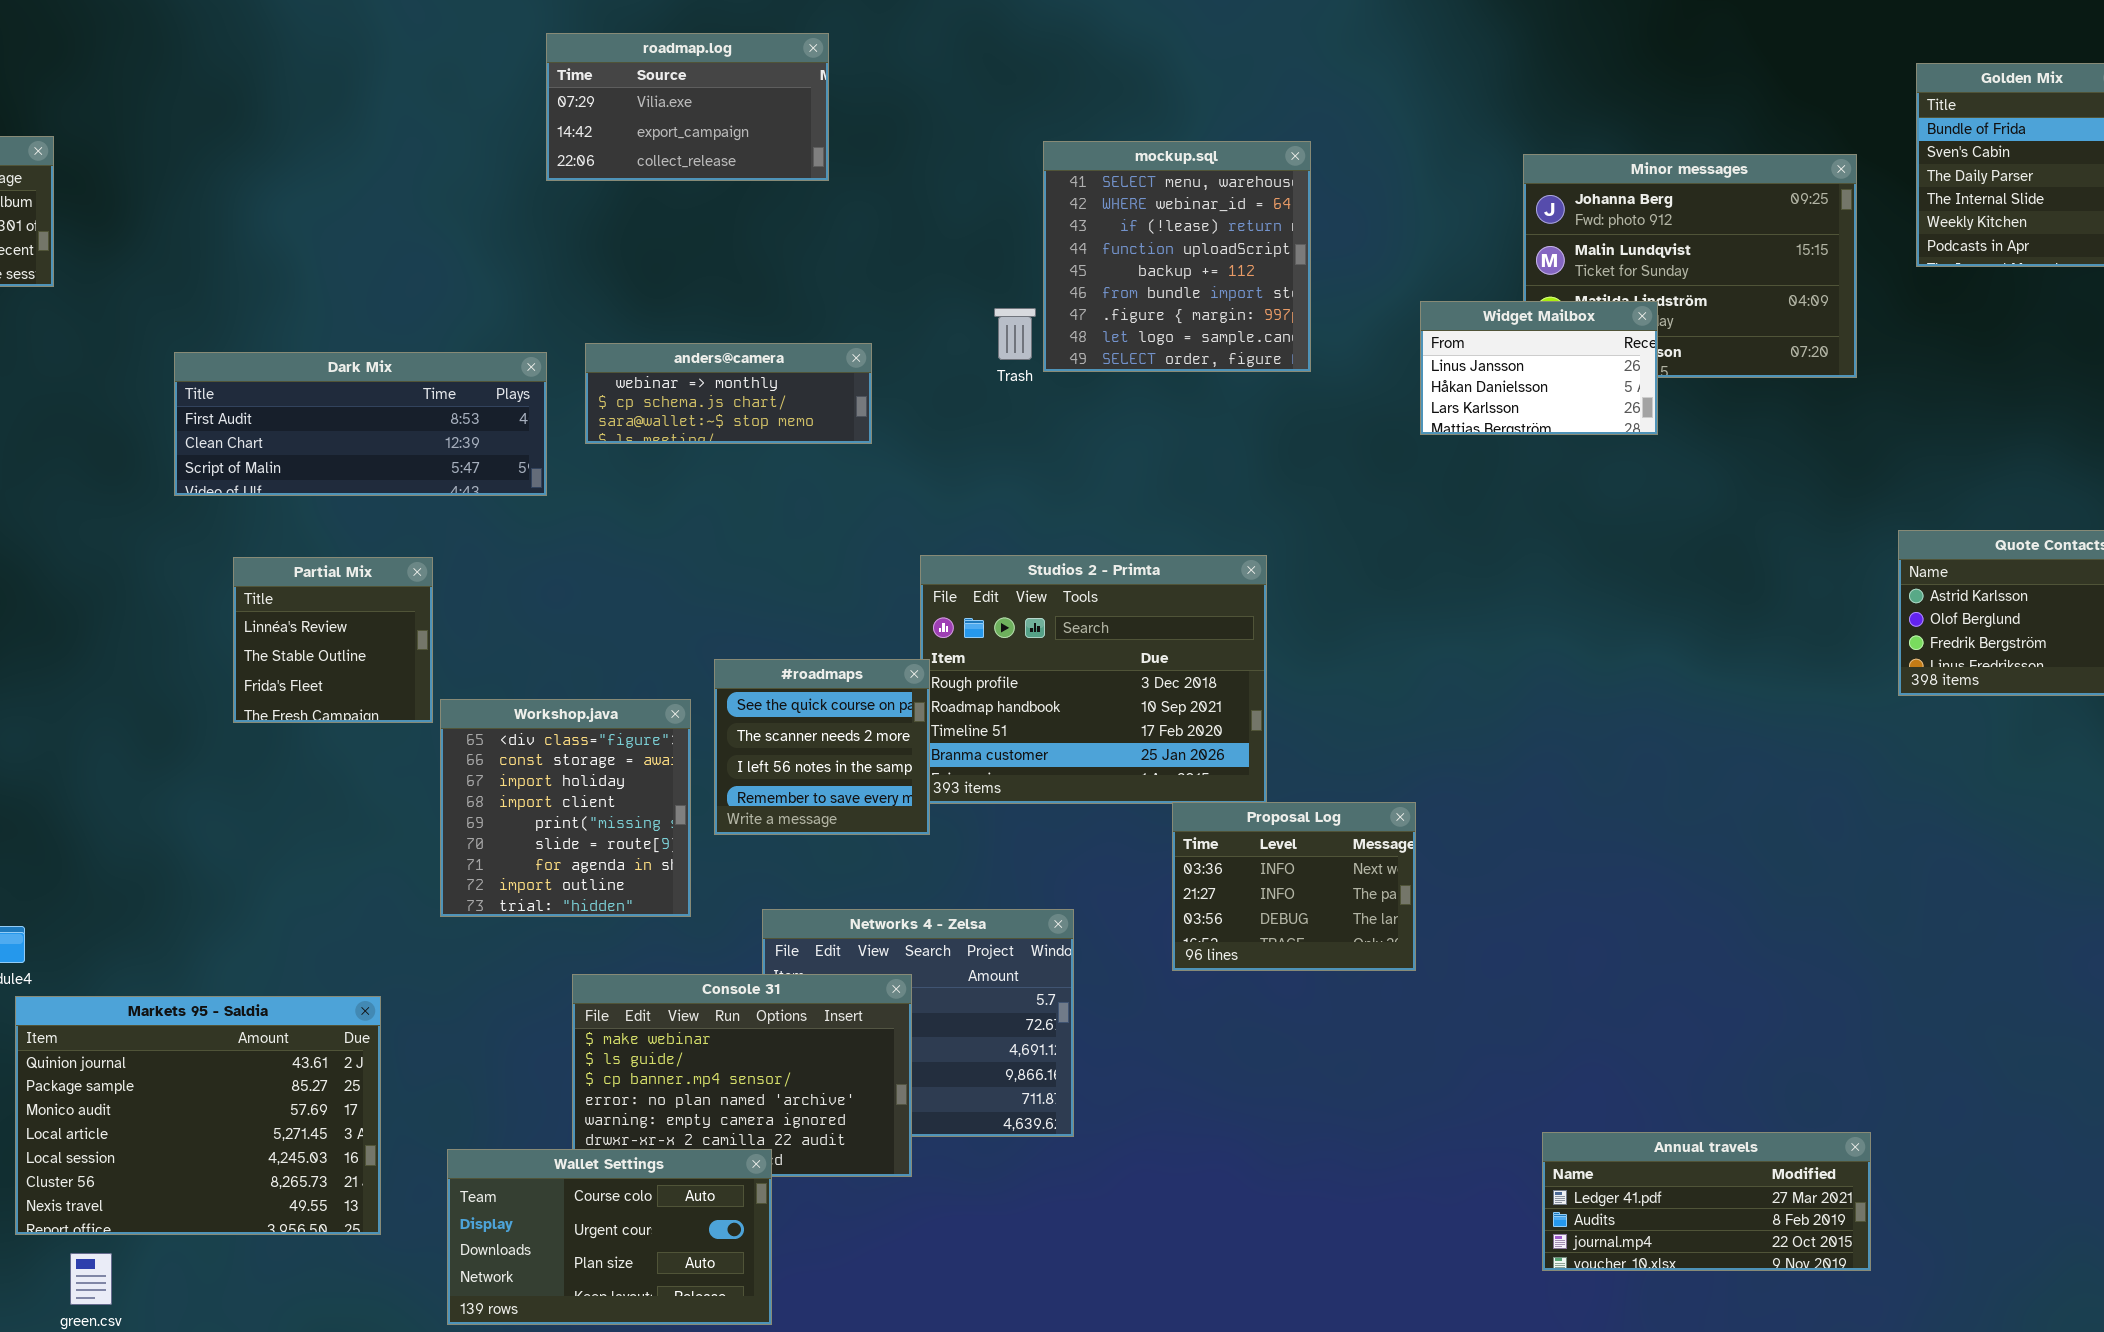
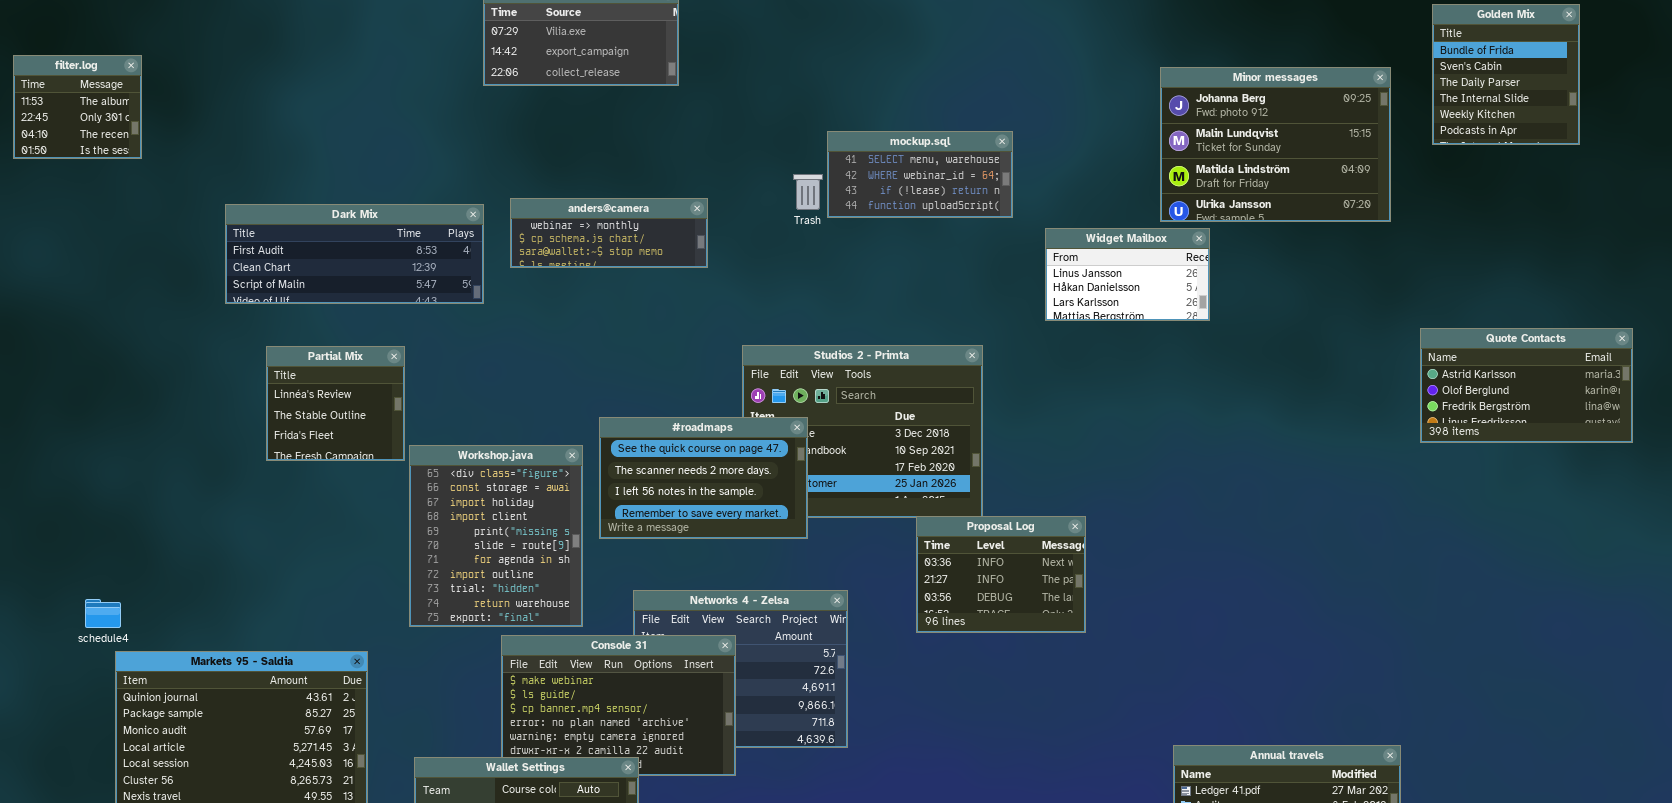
mockup.sql: [1043,141,1311,372] -> [827,131,1013,218], resized
Widget Mailbox: [1420,301,1658,435] -> [1045,228,1210,321], moved
#roadmaps: [714,659,930,835] -> [599,417,808,539], resized
Workshop.java: [440,699,691,917] -> [409,445,583,627], resized

